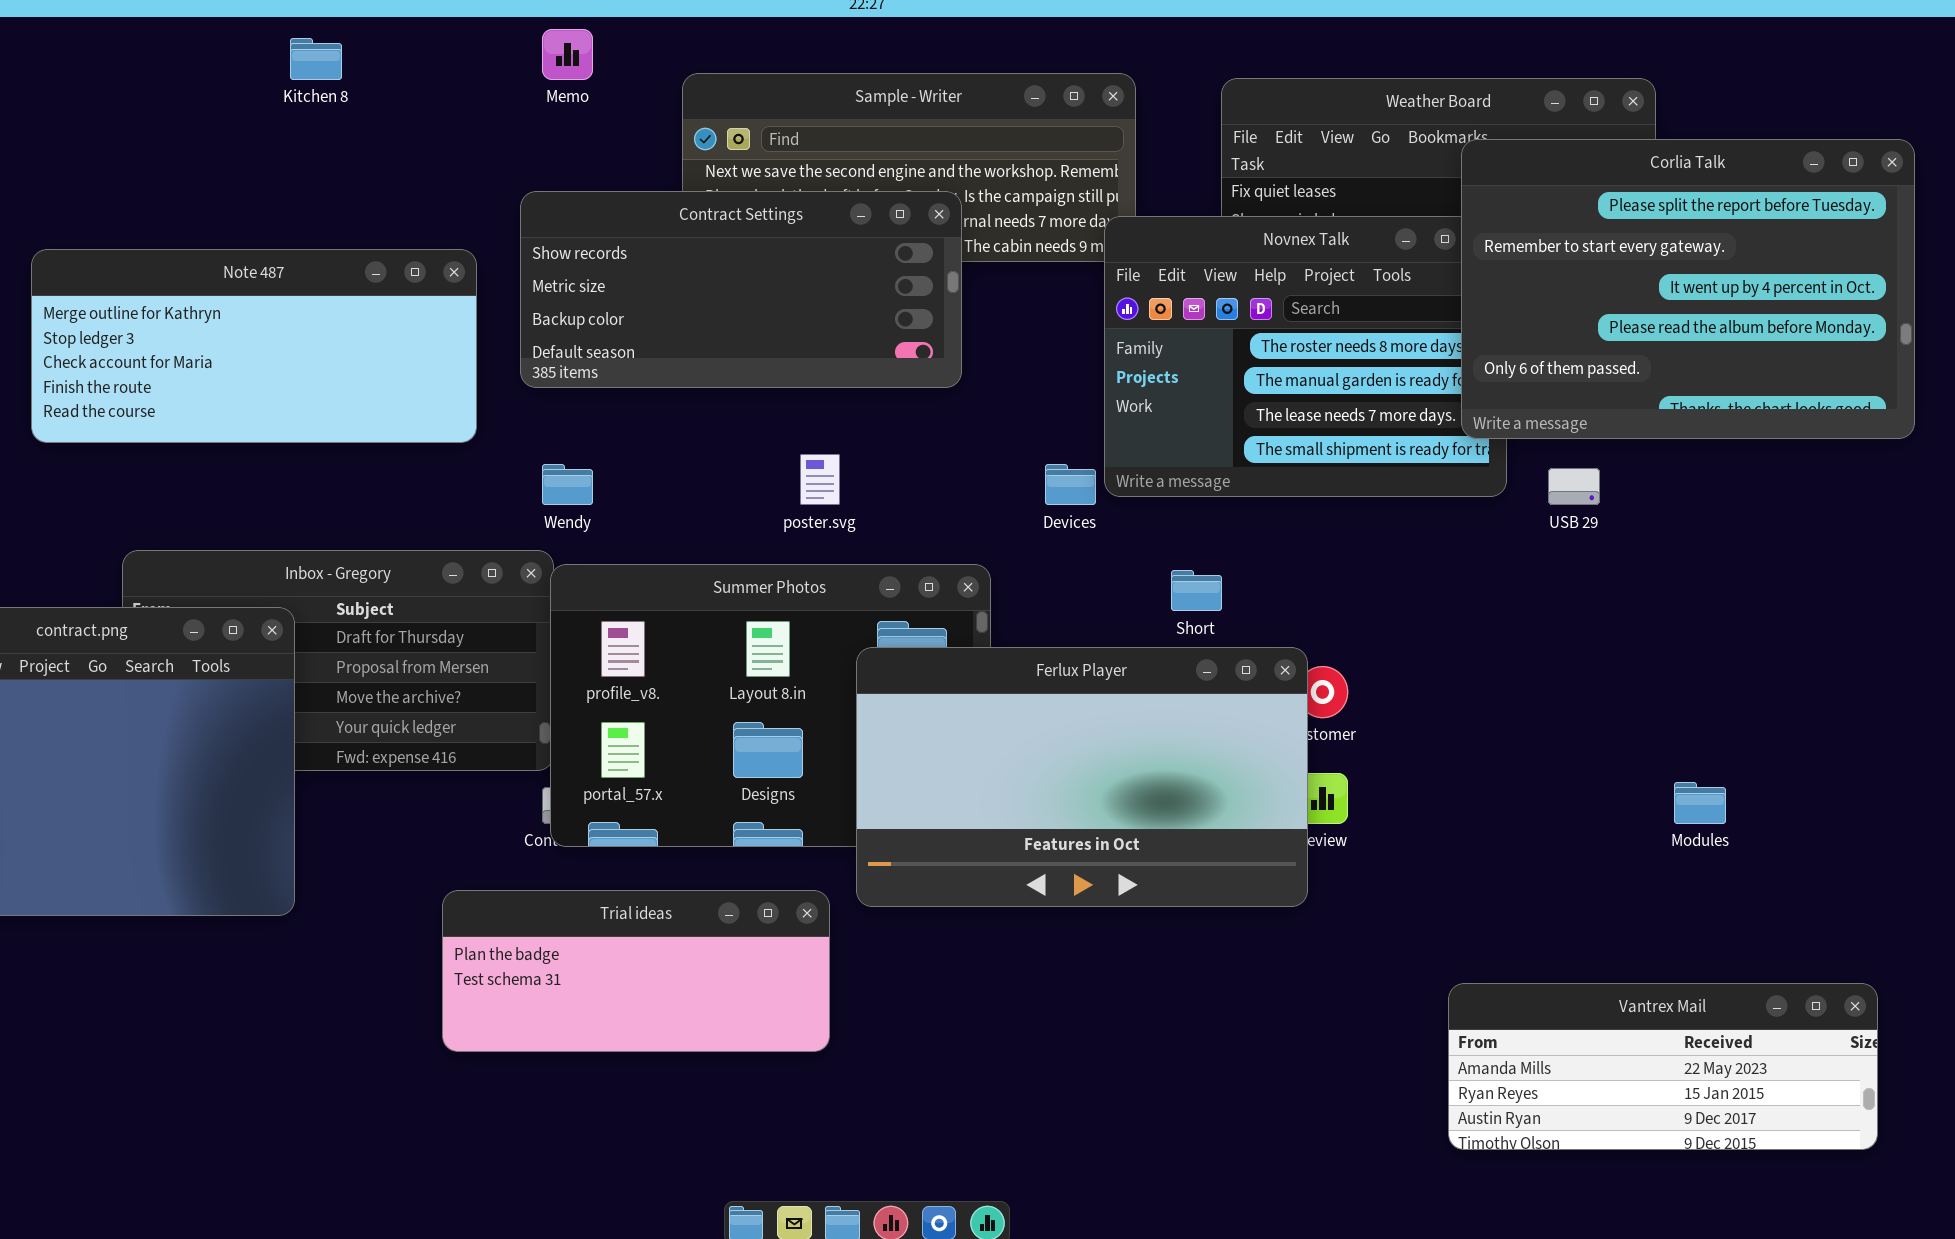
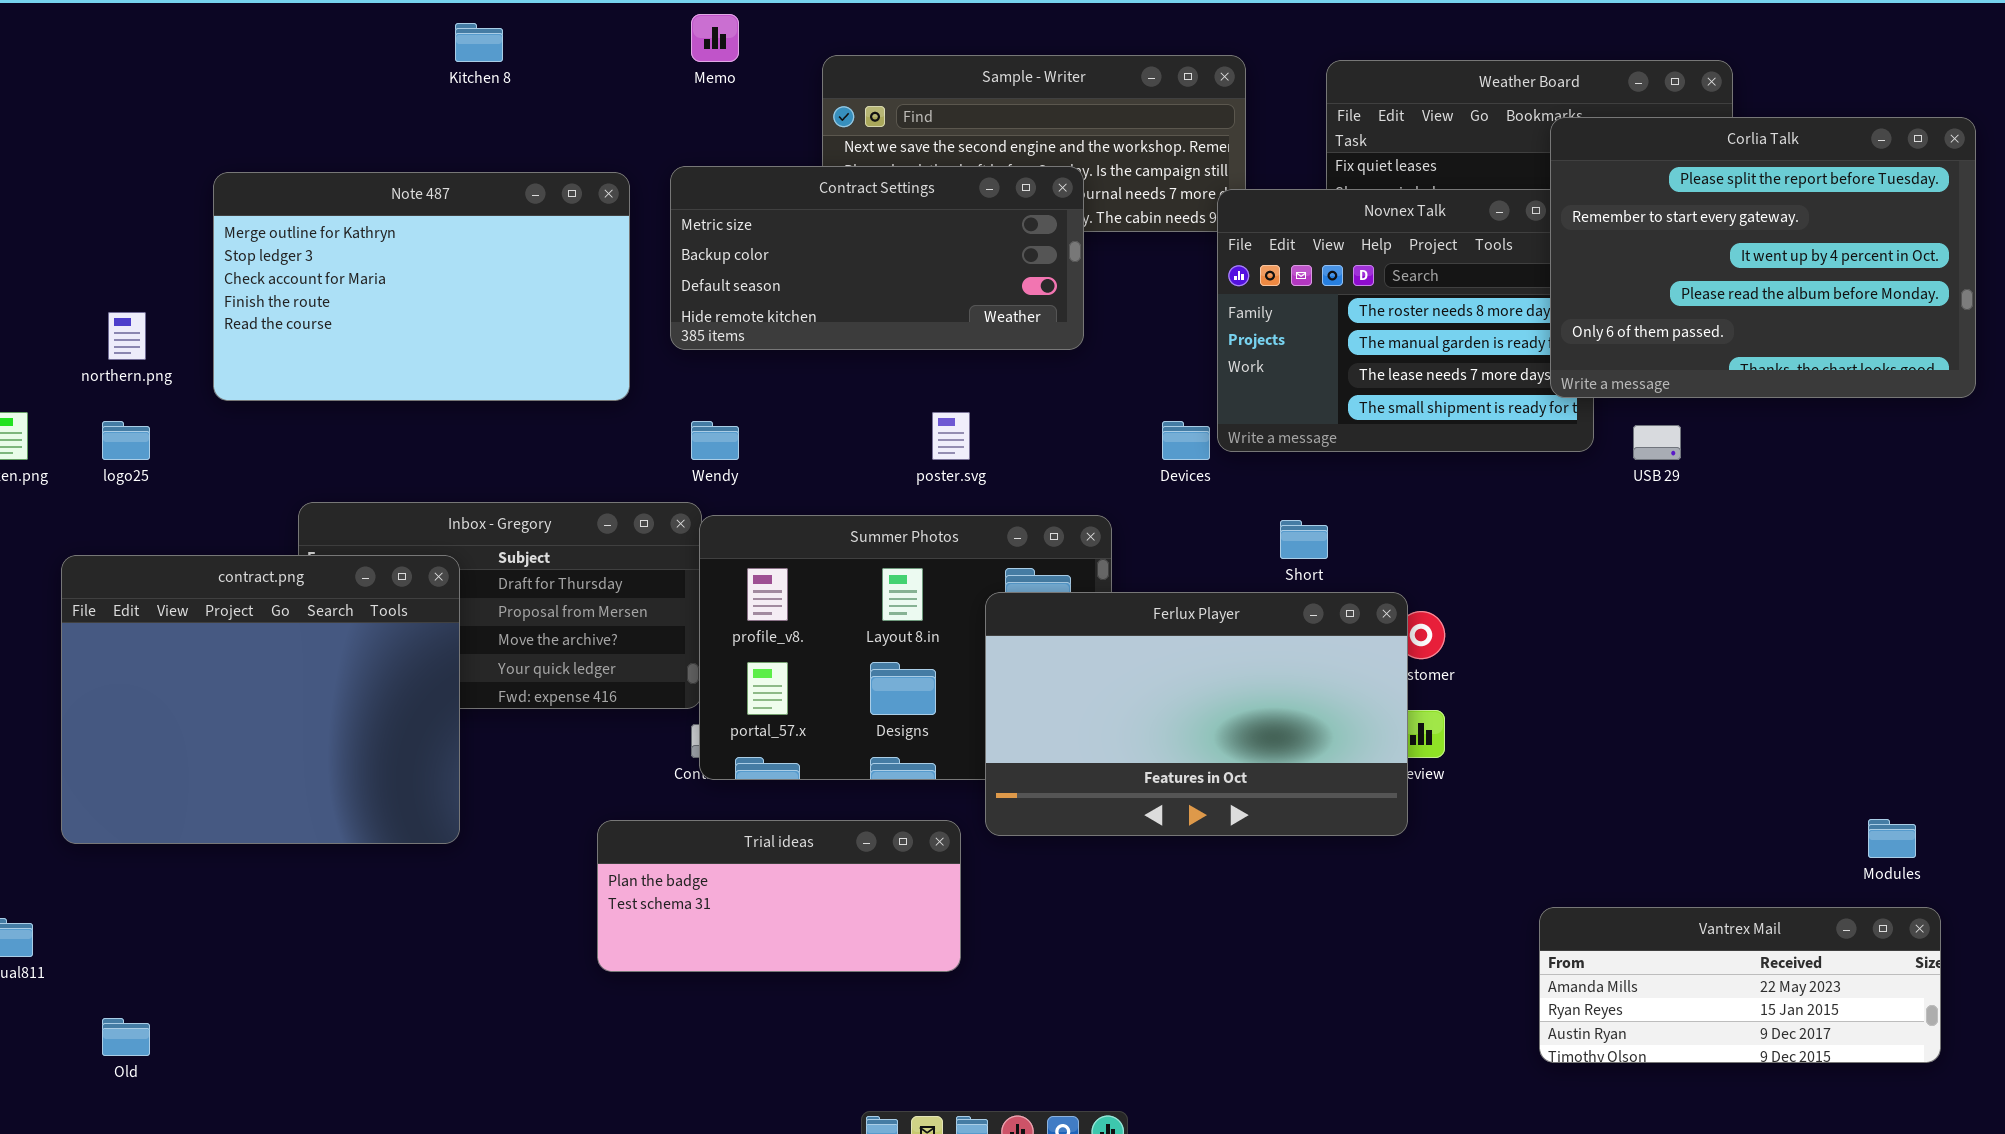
Contract Settings: [520,191,962,388] -> [670,166,1084,350], scrolled down 1 row
Note 487: [31,249,477,443] -> [213,172,630,401], resized
Modules: [1674,782,1726,824] -> [1868,819,1916,858], moved

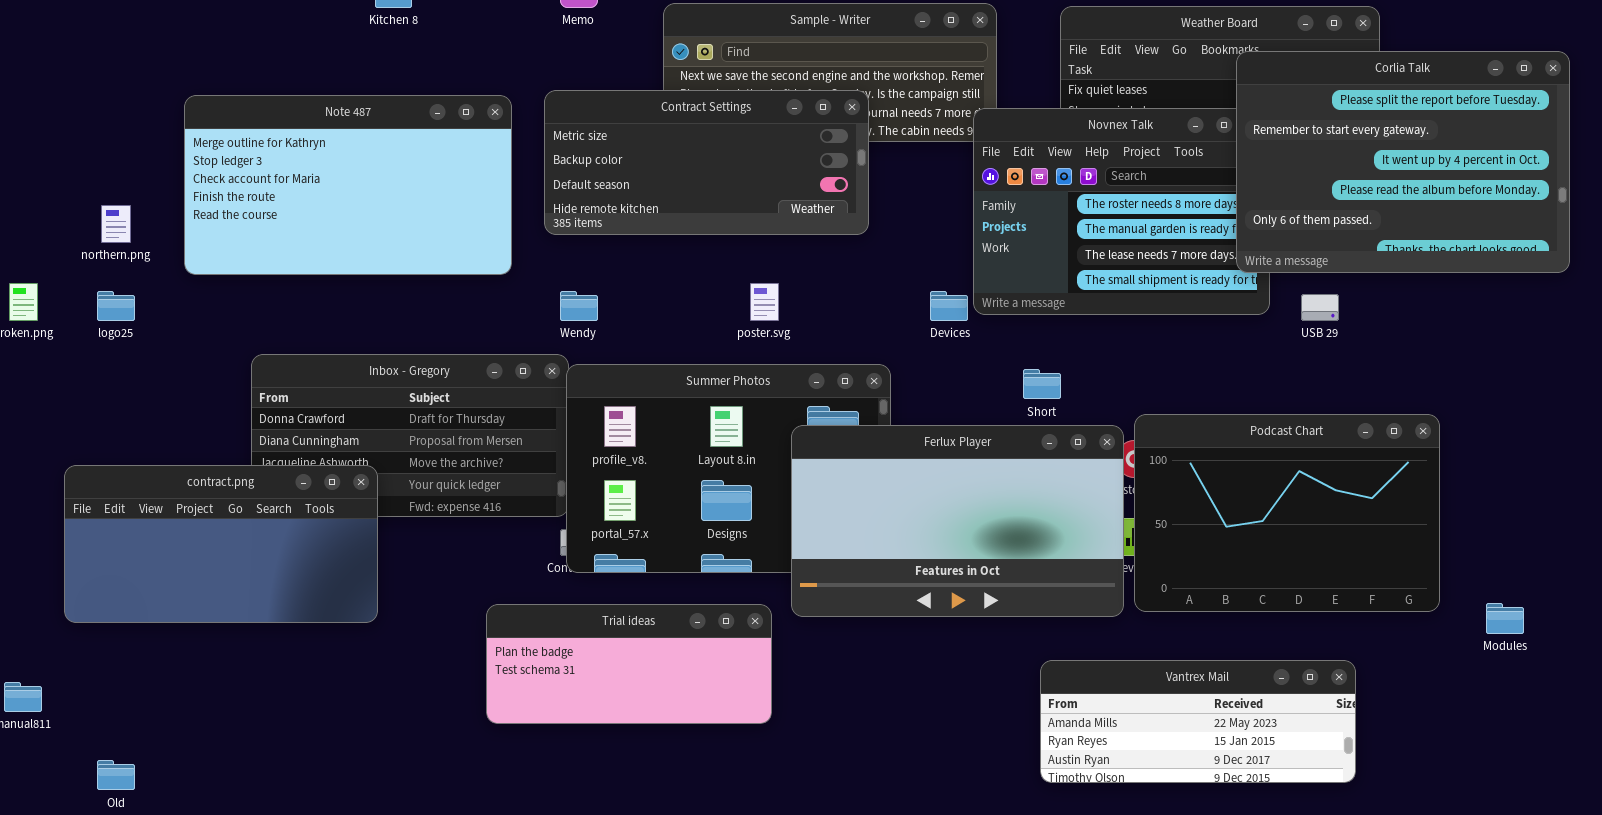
contract.png: [61,555,460,844] -> [64,465,378,623], resized
Podcast Chart: none -> [1134,414,1440,612], opened
Vantrex Mail: [1539,907,1941,1063] -> [1040,660,1356,783], moved

